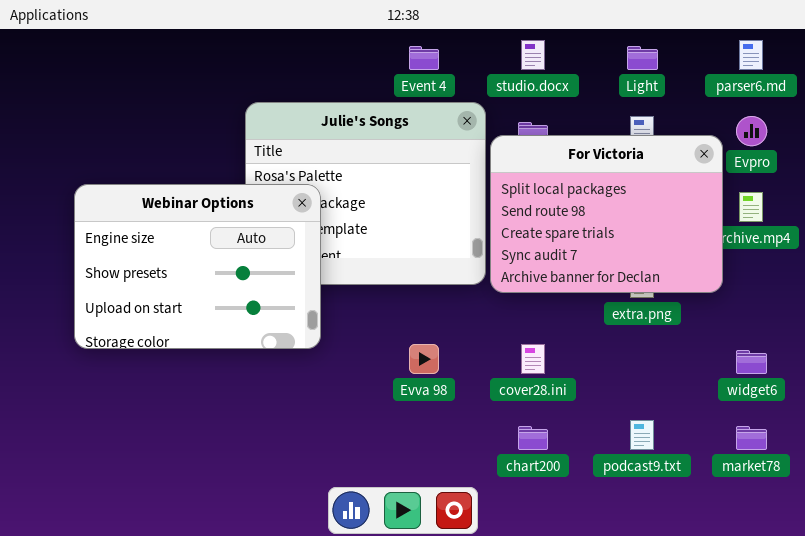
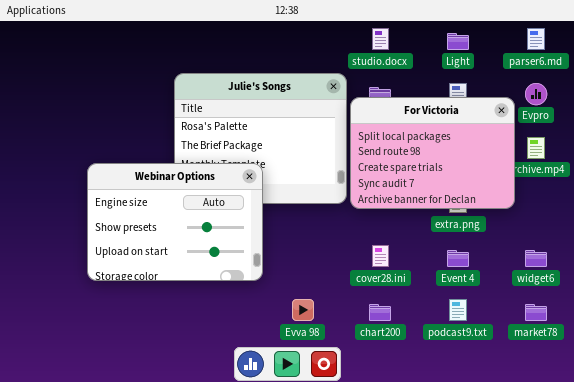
Event 4: [409,46,439,70] -> [447,250,469,267], moved
Webinar Options: [74,184,321,349] -> [87,163,263,281], moved
Evva 98: [409,344,439,374] -> [292,299,314,321], moved

